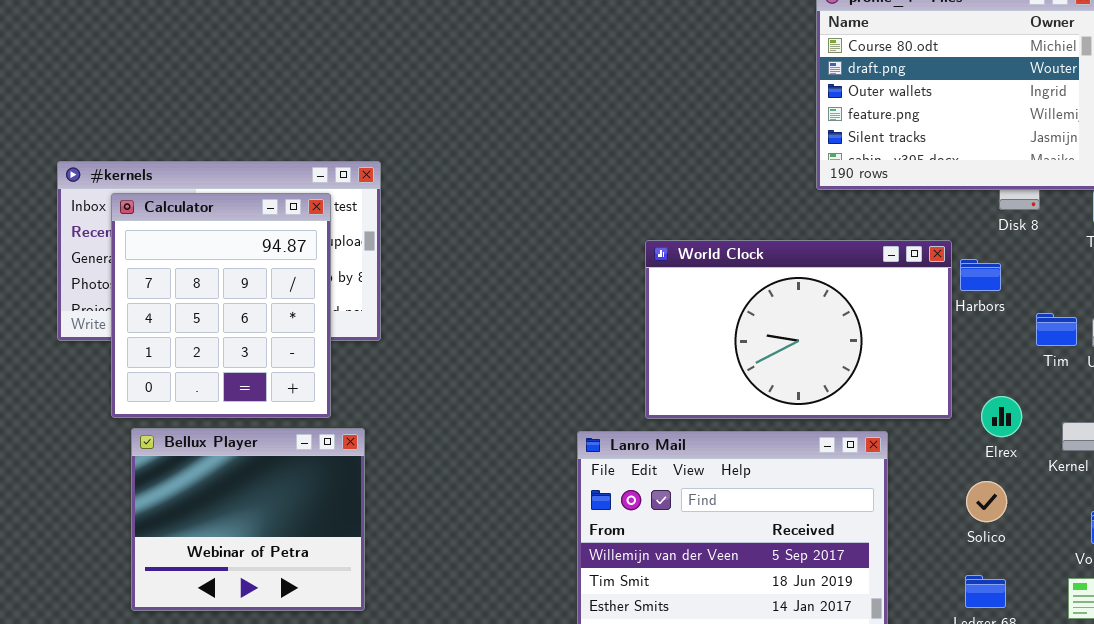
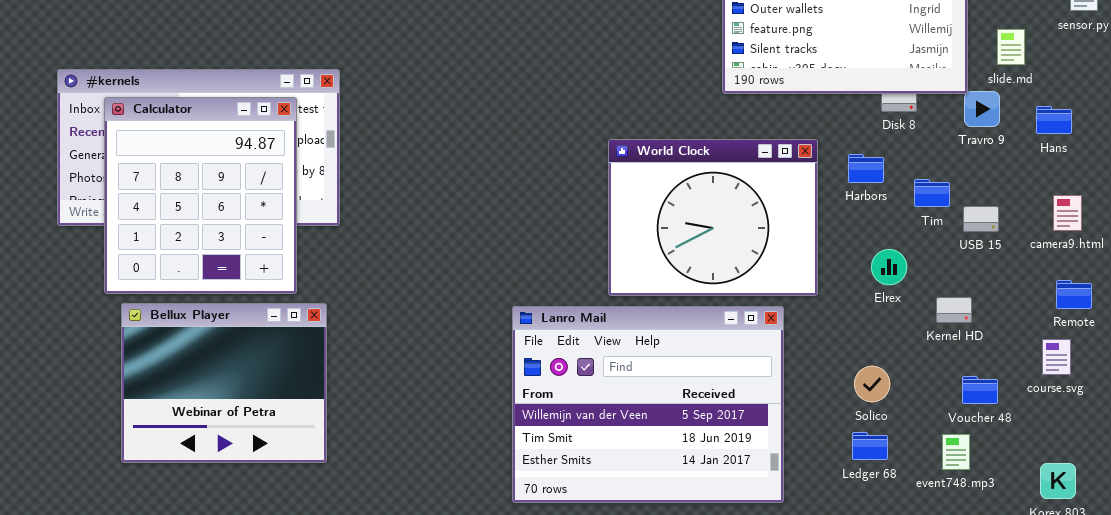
World Clock: [645,240,952,419] -> [608,139,818,296], moved, resized
Tim: [1036,313,1077,346] -> [914,179,950,207], moved
Elrex: [981,396,1022,437] -> [871,249,907,285], moved
Solico: [966,481,1007,522] -> [854,366,890,402], moved

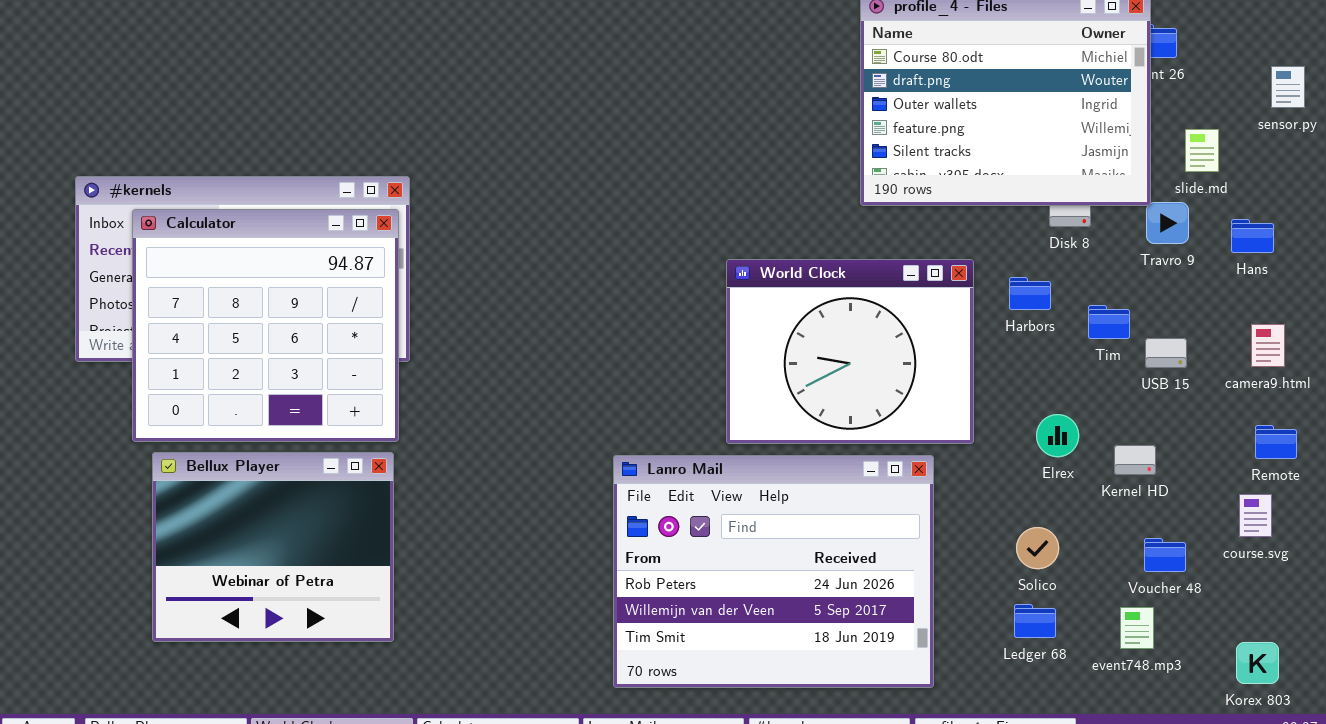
Calculator: [104,97,297,294] -> [132,209,399,442], resized
Elrex: [871,249,907,285] -> [1036,414,1079,457], moved
Lanro Mail: [512,306,784,503] -> [613,455,934,688], scrolled up 1 row

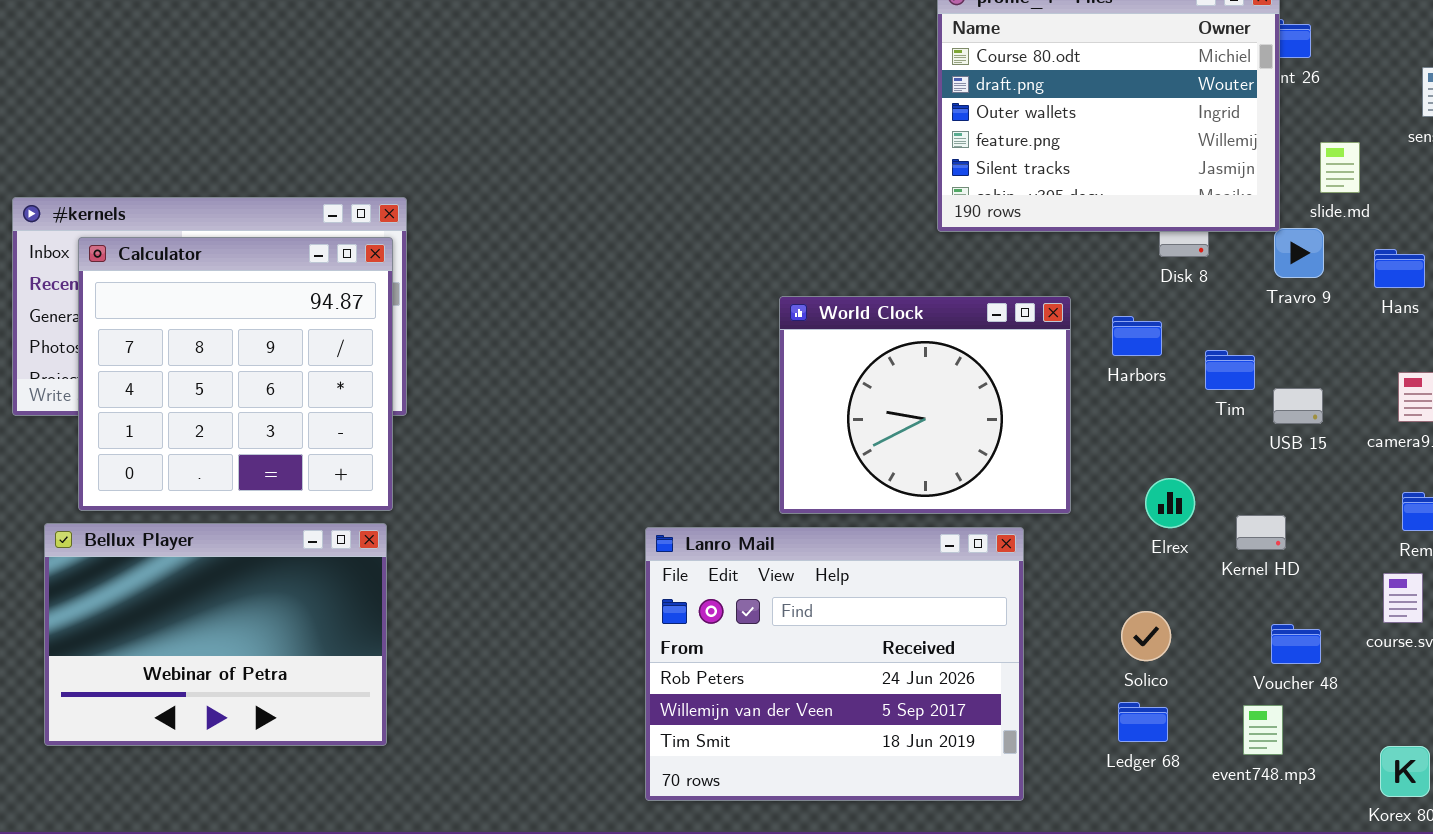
Bellux Player: [152,452,394,642] -> [44,523,387,746], resized

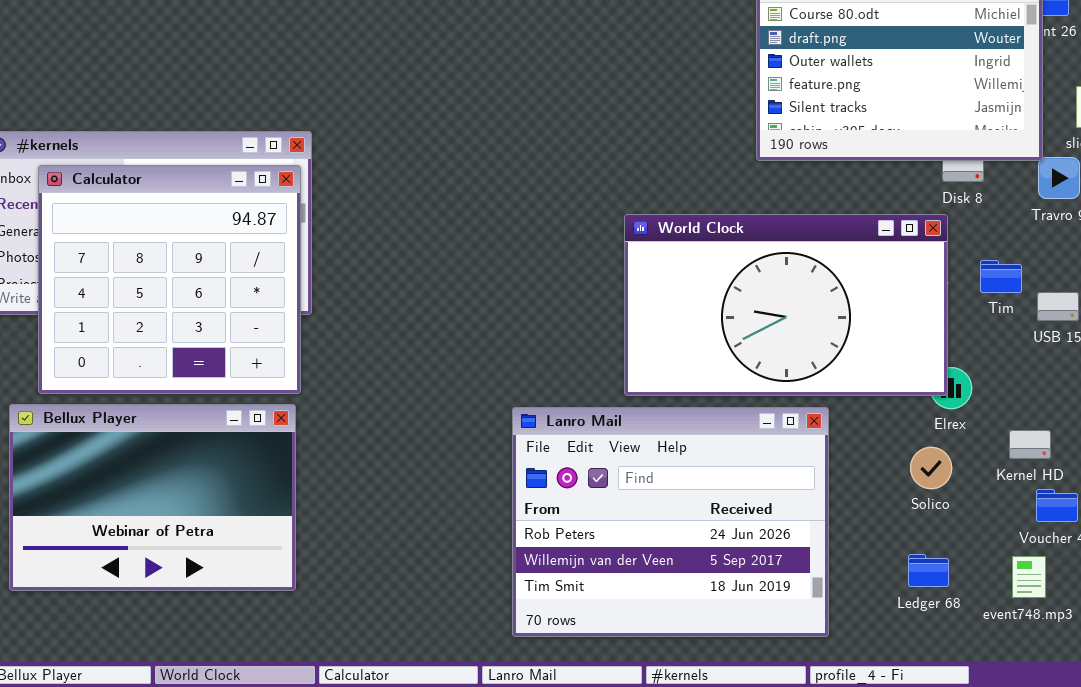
World Clock: [779,296,1071,514] -> [624,214,948,396], resized
Kernel HD: [1236,515,1286,550] -> [1009,430,1051,459], moved
Solico: [1121,611,1171,661] -> [910,447,952,489], moved

